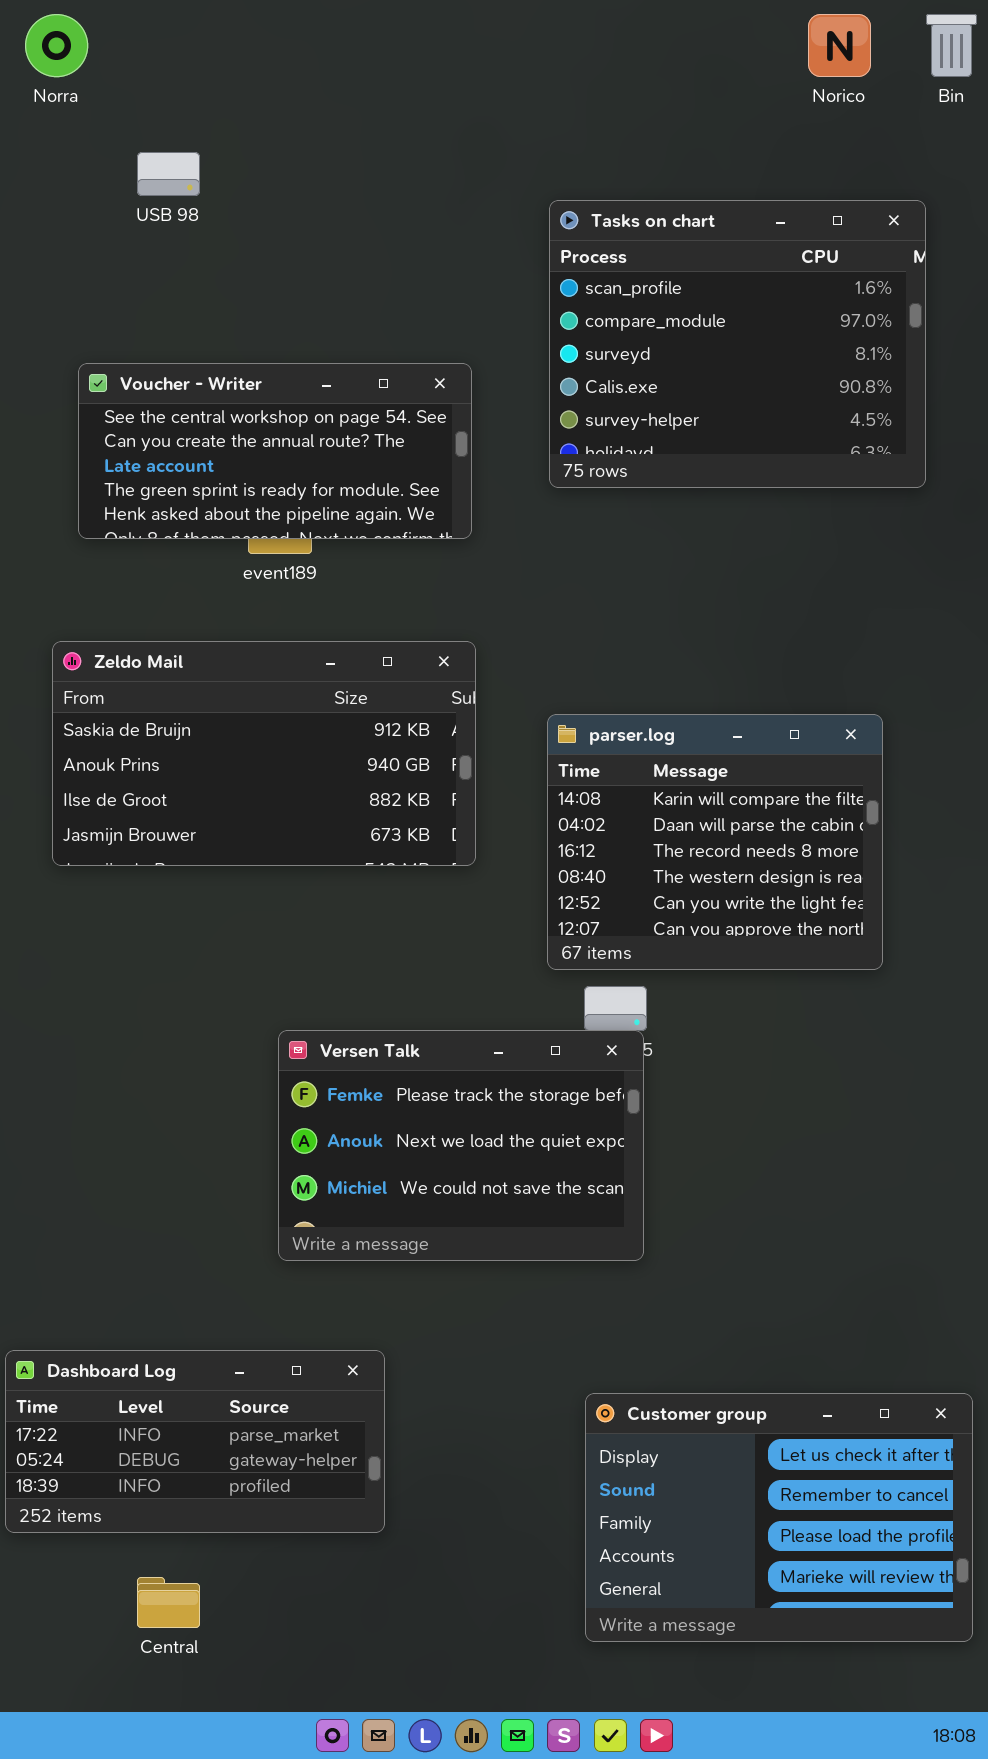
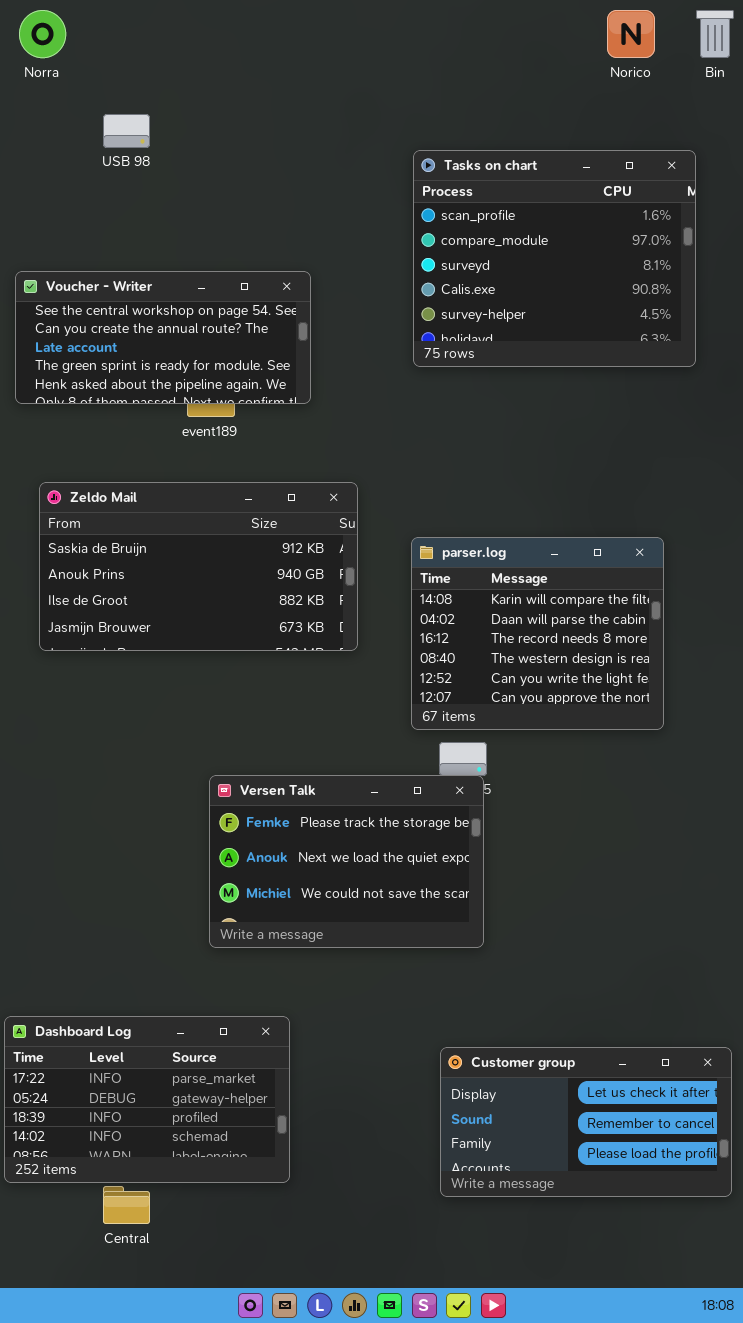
Voucher - Writer: [78,363,472,539] -> [15,271,311,404], moved
Dashboard Log: [5,1350,385,1533] -> [4,1016,290,1183], resized
Customer group: [585,1393,973,1642] -> [440,1047,732,1197], resized

